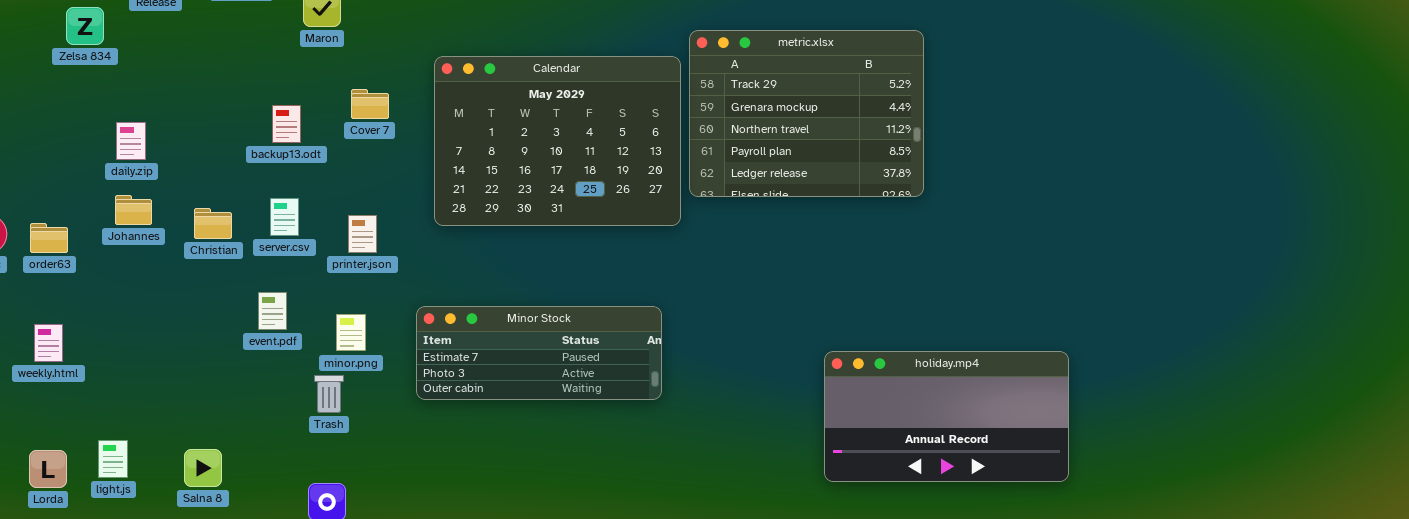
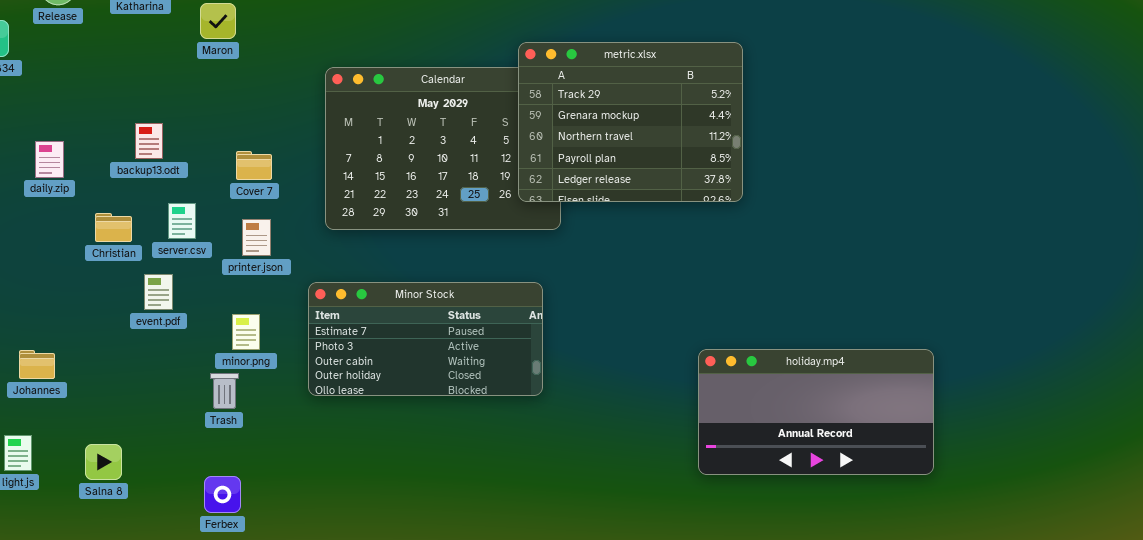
metric.xlsx: [689,30,924,197] -> [518,42,743,202], moved
Cover 7: [351,89,389,119] -> [236,151,272,180], moved
backup13.odt: [272,105,301,143] -> [135,123,163,159], moved
daily.zip: [116,122,146,160] -> [35,141,64,178], moved
Johannes: [115,195,152,225] -> [19,350,55,379], moved
event.pdf: [258,292,287,330] -> [144,274,173,310], moved
Minor Stock: [416,306,662,400] -> [308,282,543,396], resized

